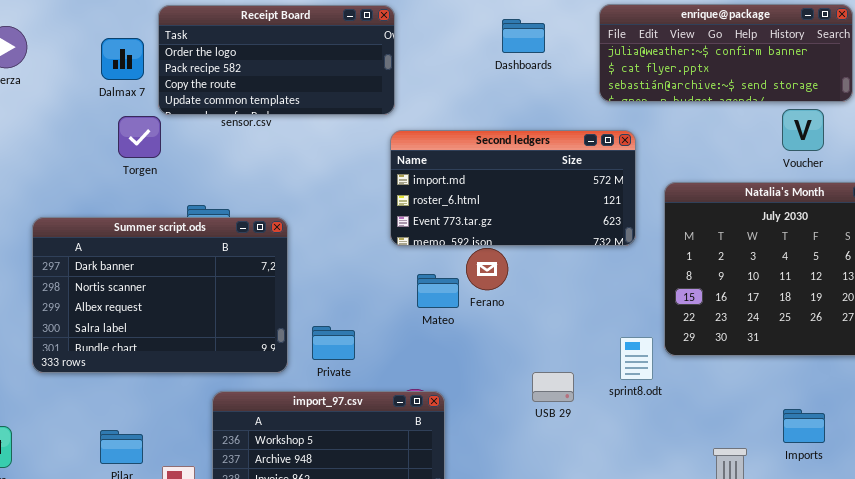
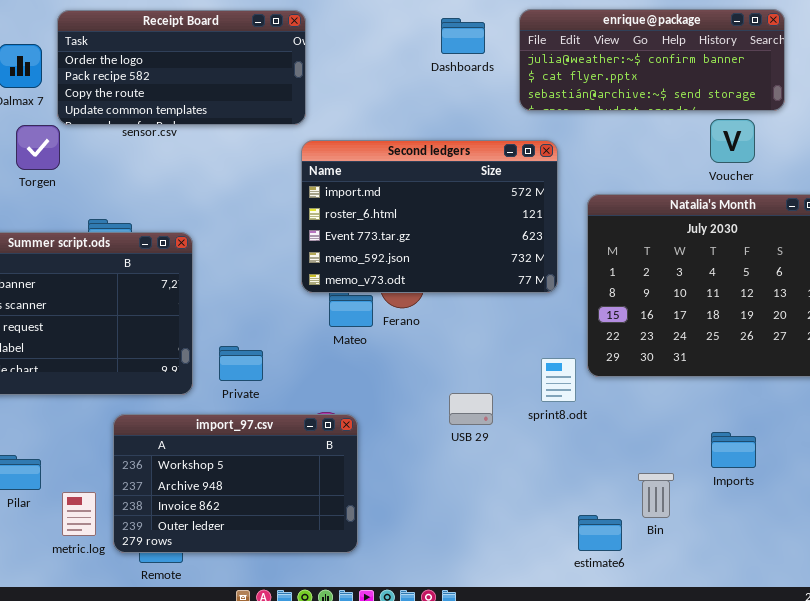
Dashboards: [502,19,545,53] -> [441,18,485,54], moved
Second ledgers: [390,130,636,246] -> [301,140,558,293], resized

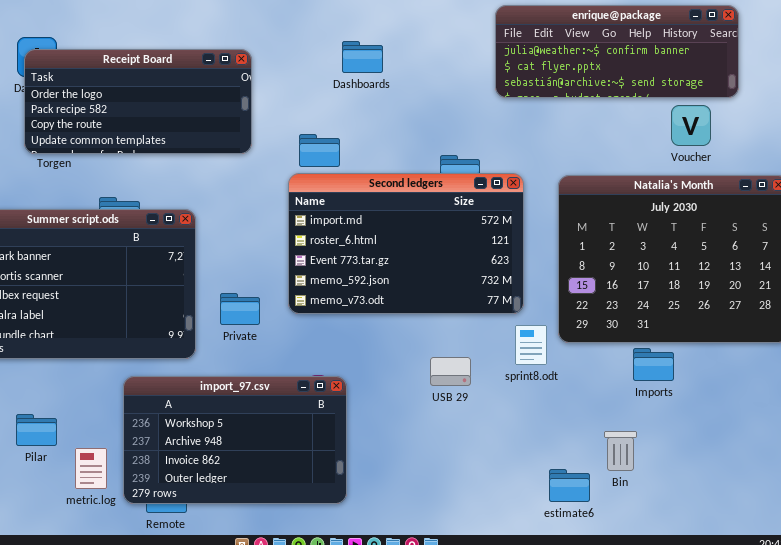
Receipt Board: [57,10,306,125] -> [24,49,252,154], moved
Dashboards: [441,18,485,54] -> [342,41,383,73], moved
Second ledgers: [301,140,558,293] -> [288,173,524,314], moved
Private: [219,346,263,381] -> [220,293,260,325], moved
Imports: [711,432,756,468] -> [633,348,674,381], moved

